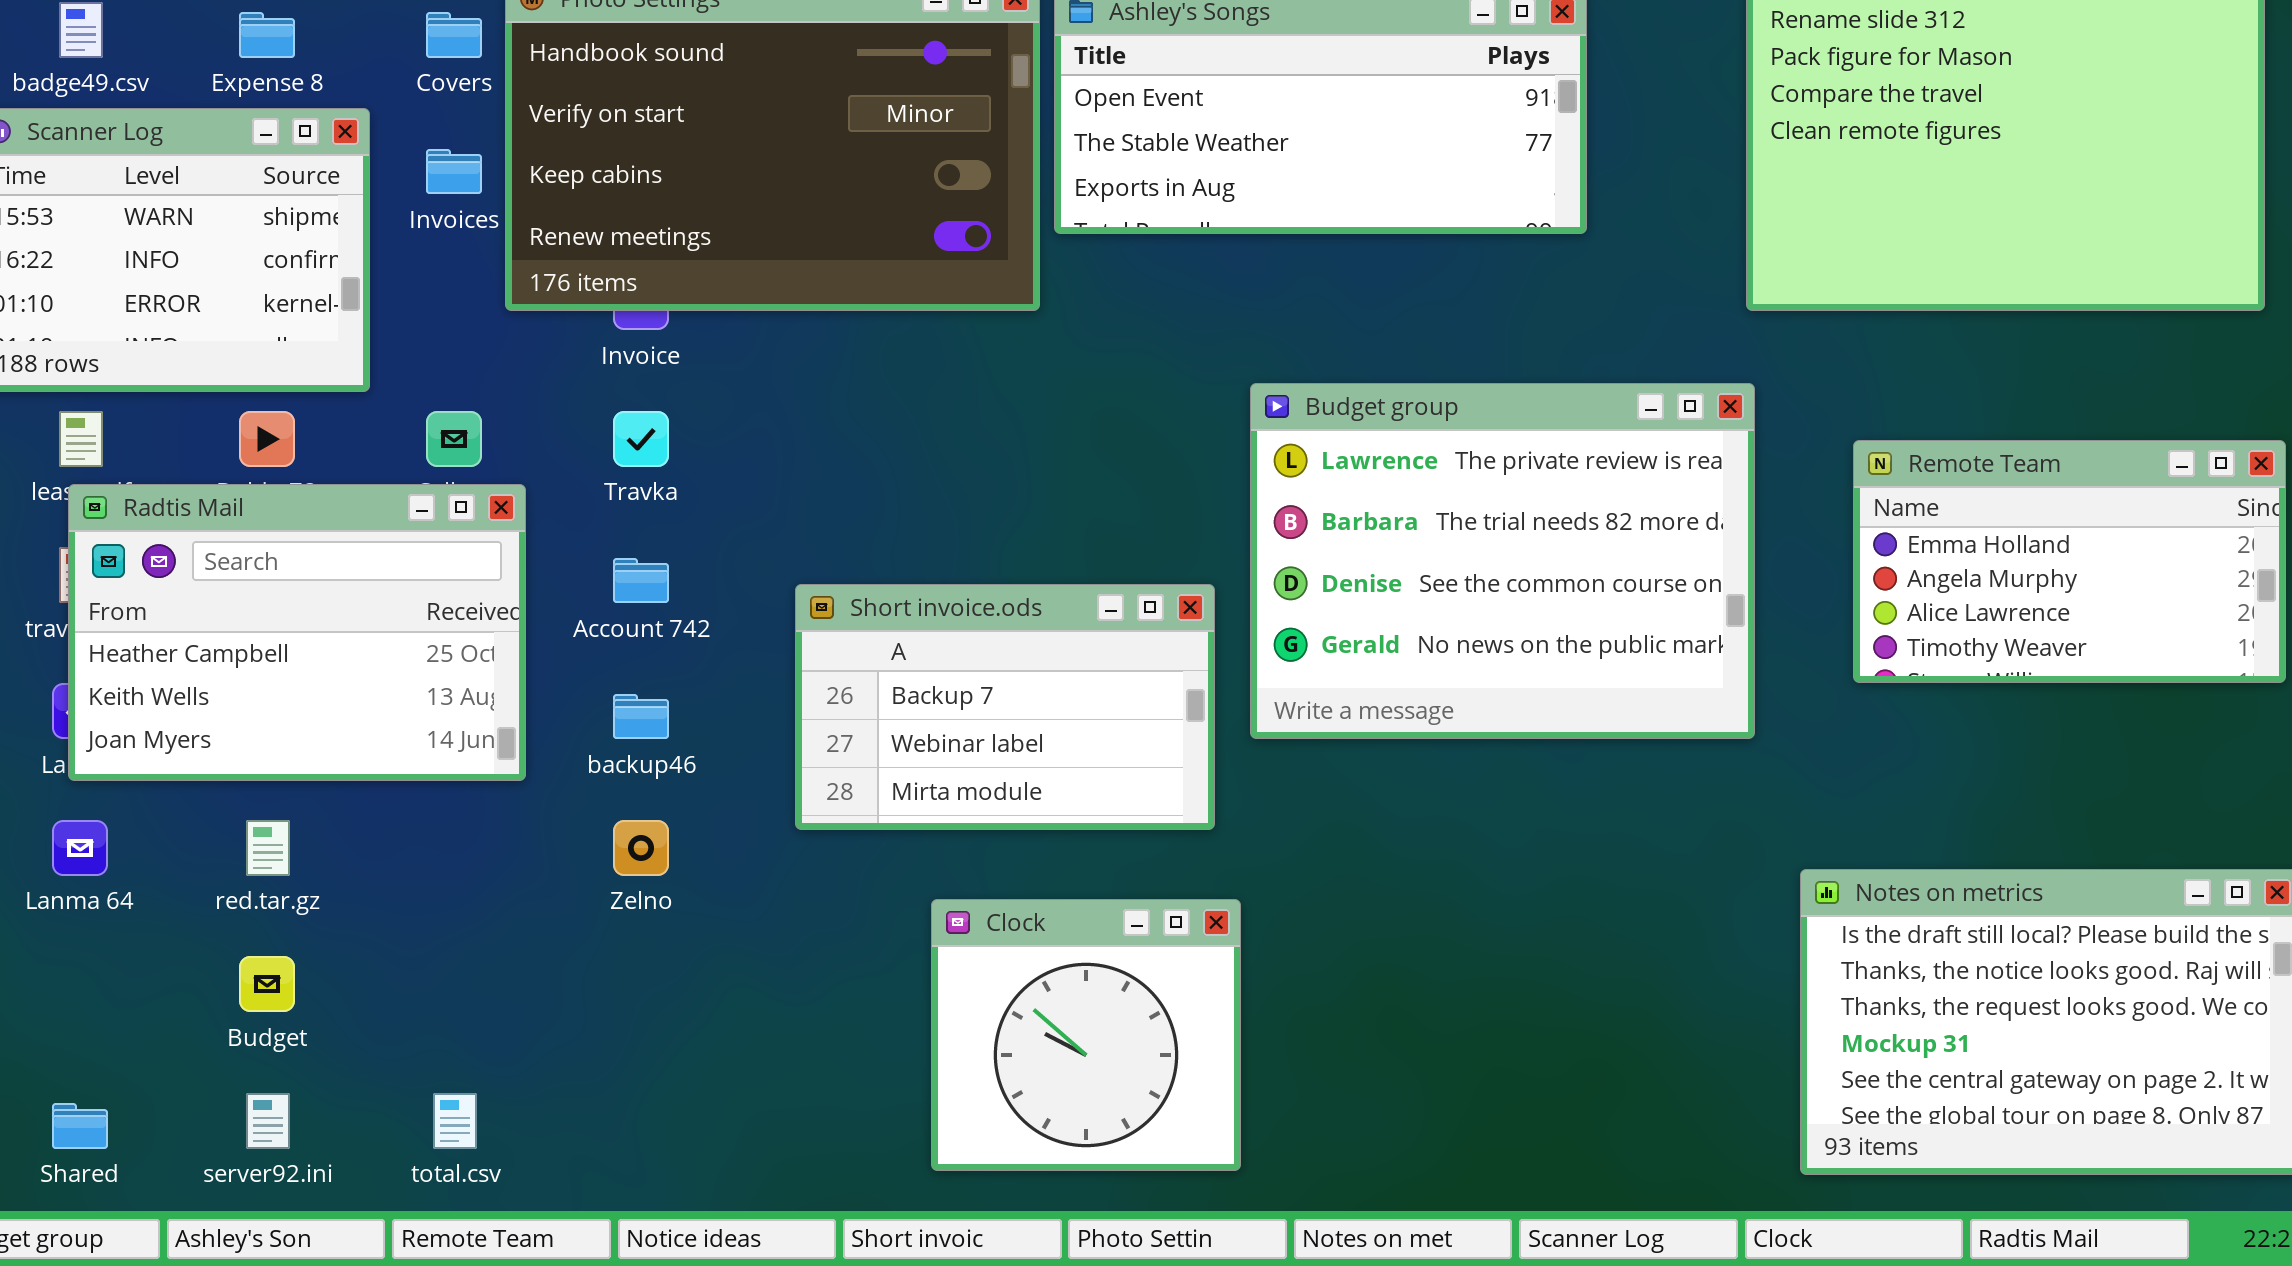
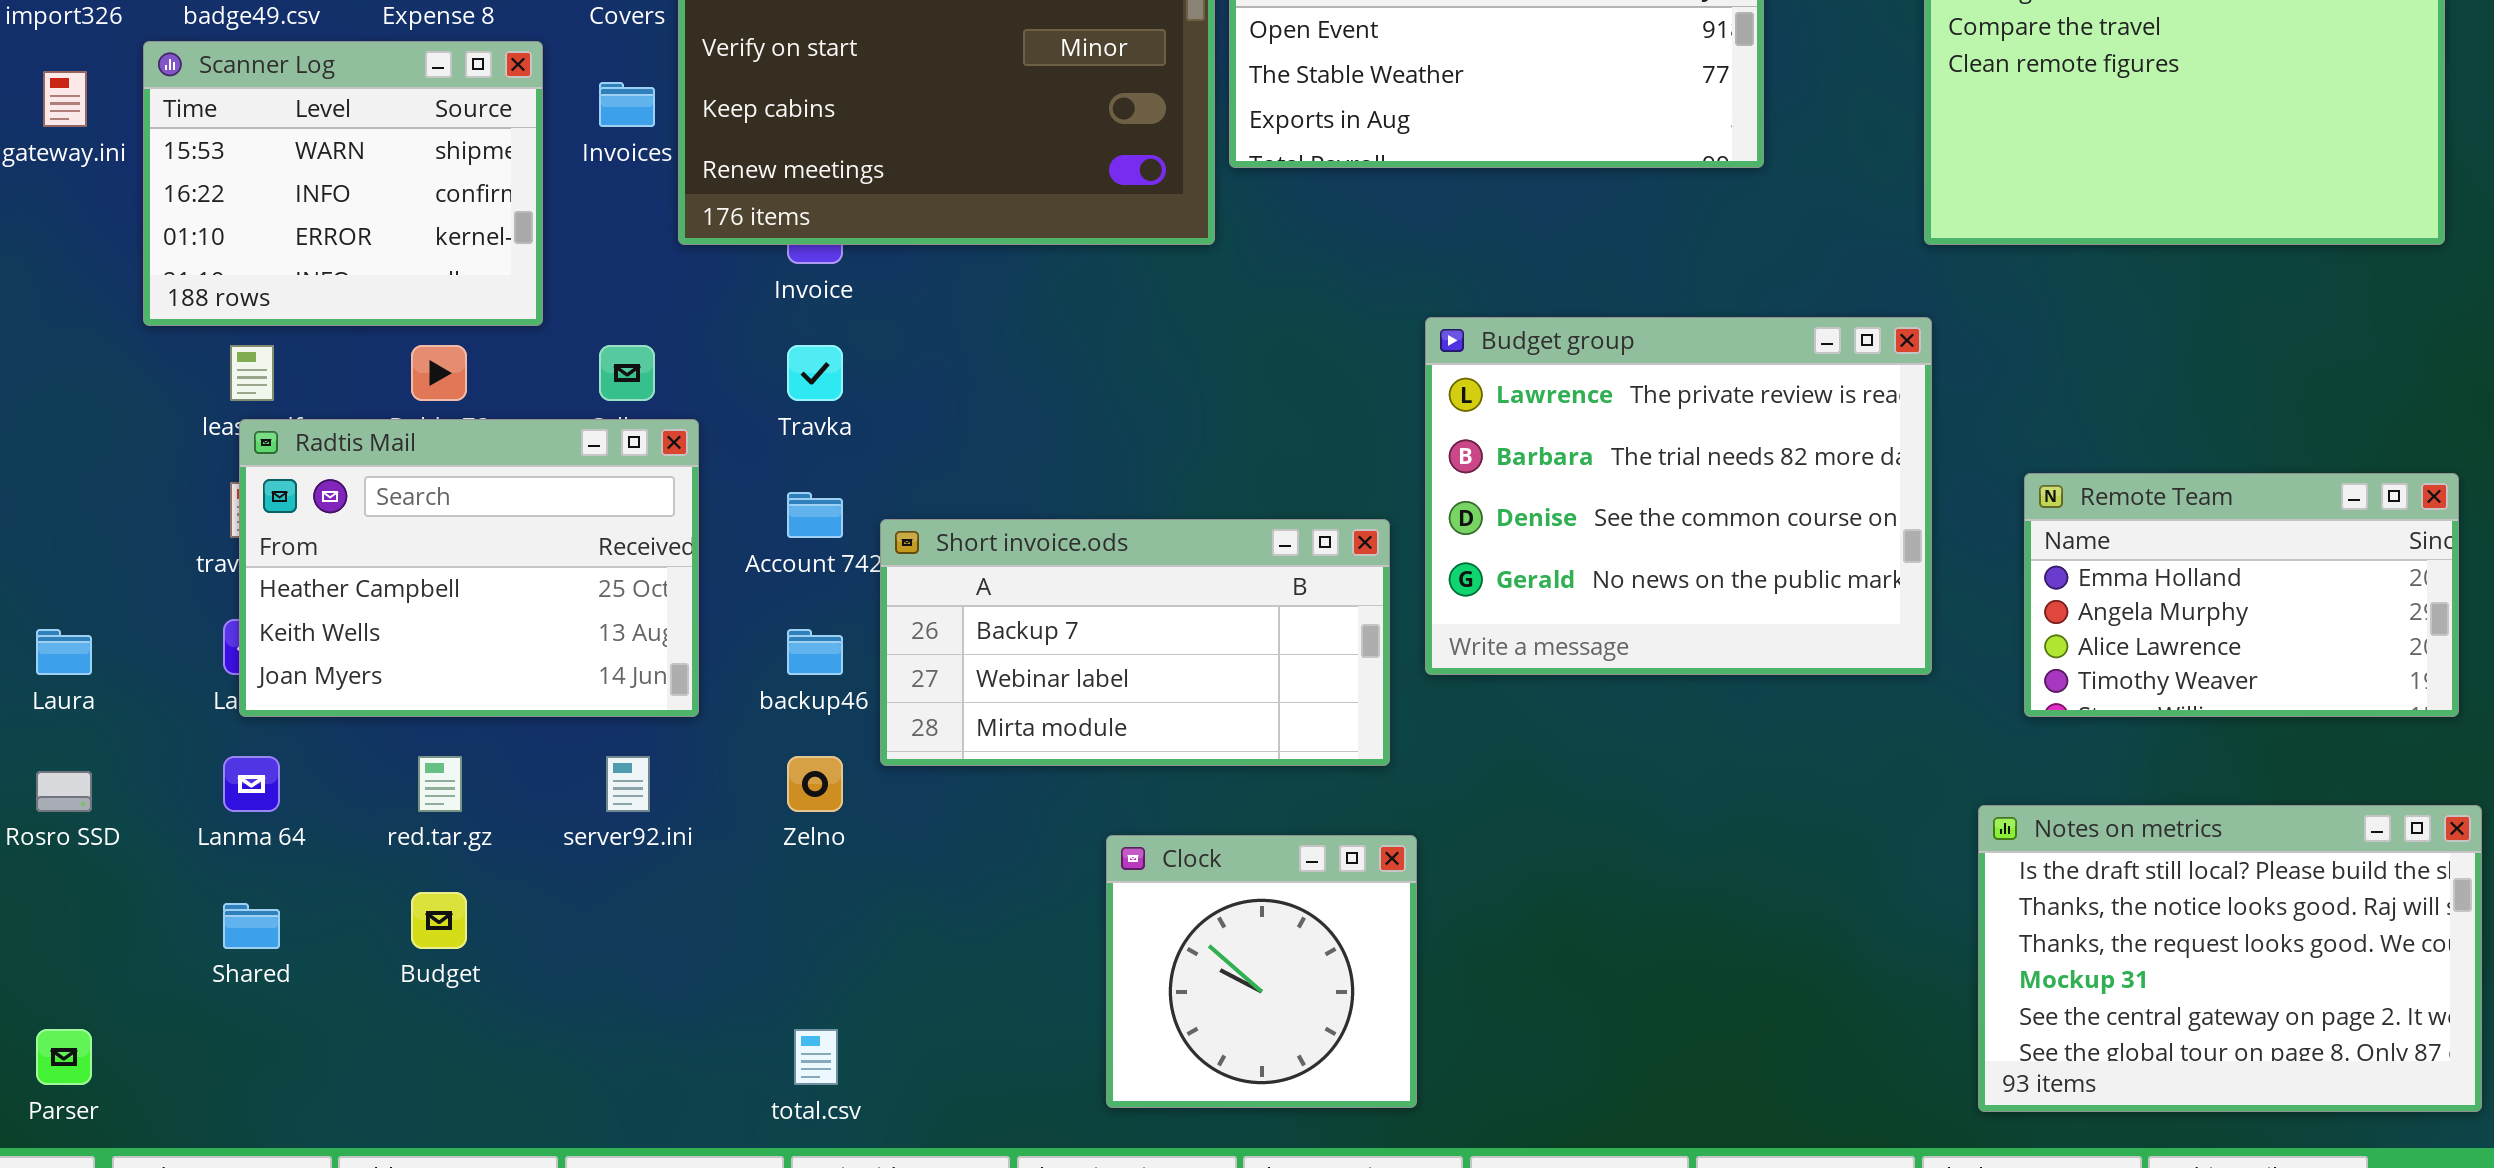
Remote Team: [1853,440,2286,683] -> [2024,473,2459,717], moved
Short invoice.ods: [795,584,1215,830] -> [880,519,1390,766], resized
server92.ini: [246,1093,290,1149] -> [606,756,650,812], moved
total.csv: [433,1093,477,1149] -> [794,1029,838,1085], moved
Shared: [52,1103,108,1149] -> [223,903,280,949], moved

